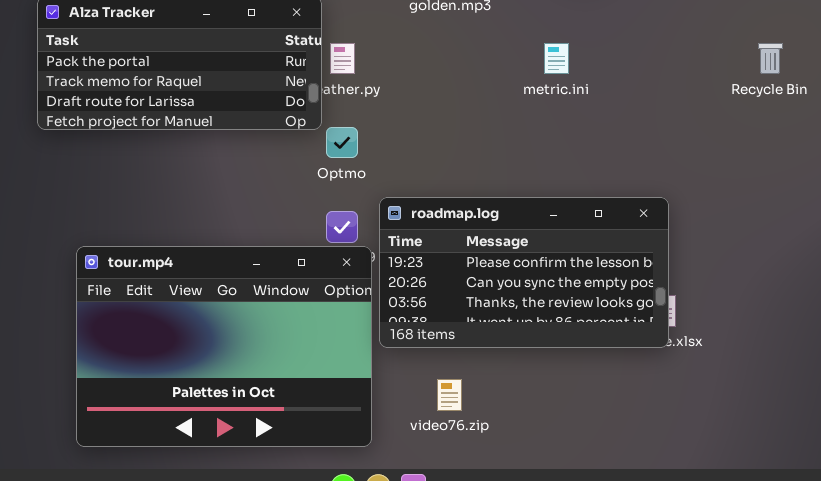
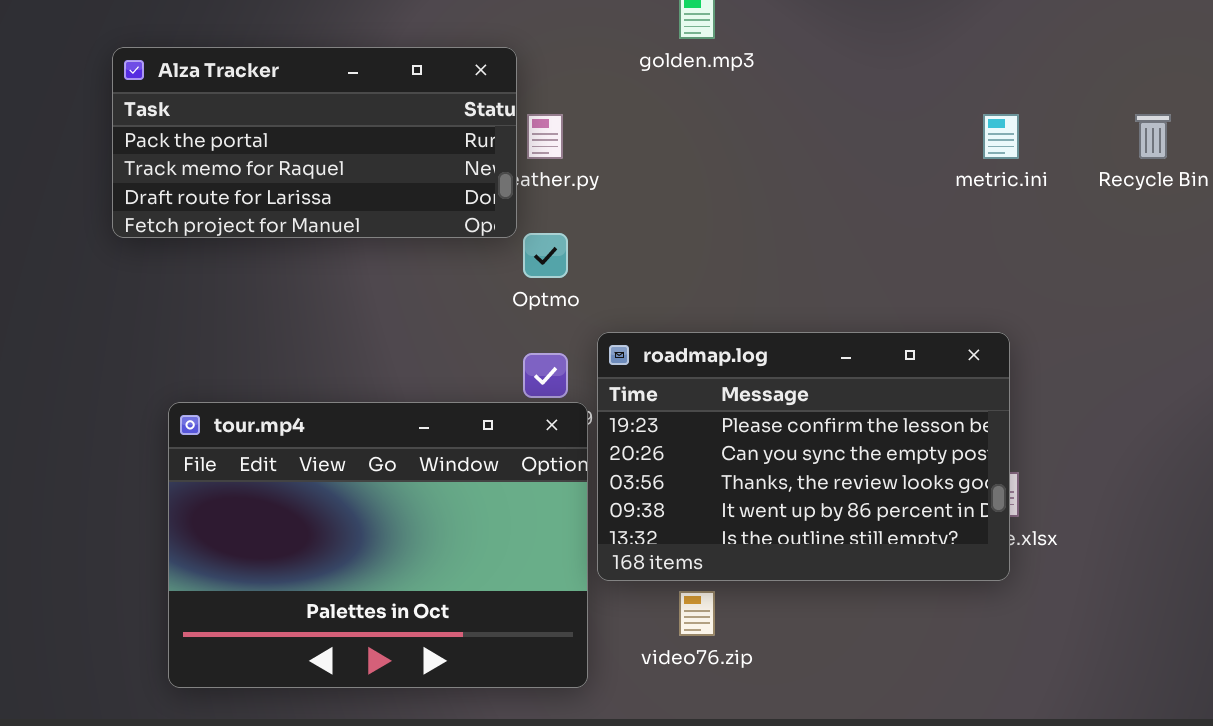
metric.ini: [544,43,569,74] -> [983,114,1019,159], moved
roadmap.log: [379,197,669,348] -> [597,332,1010,581], resized

